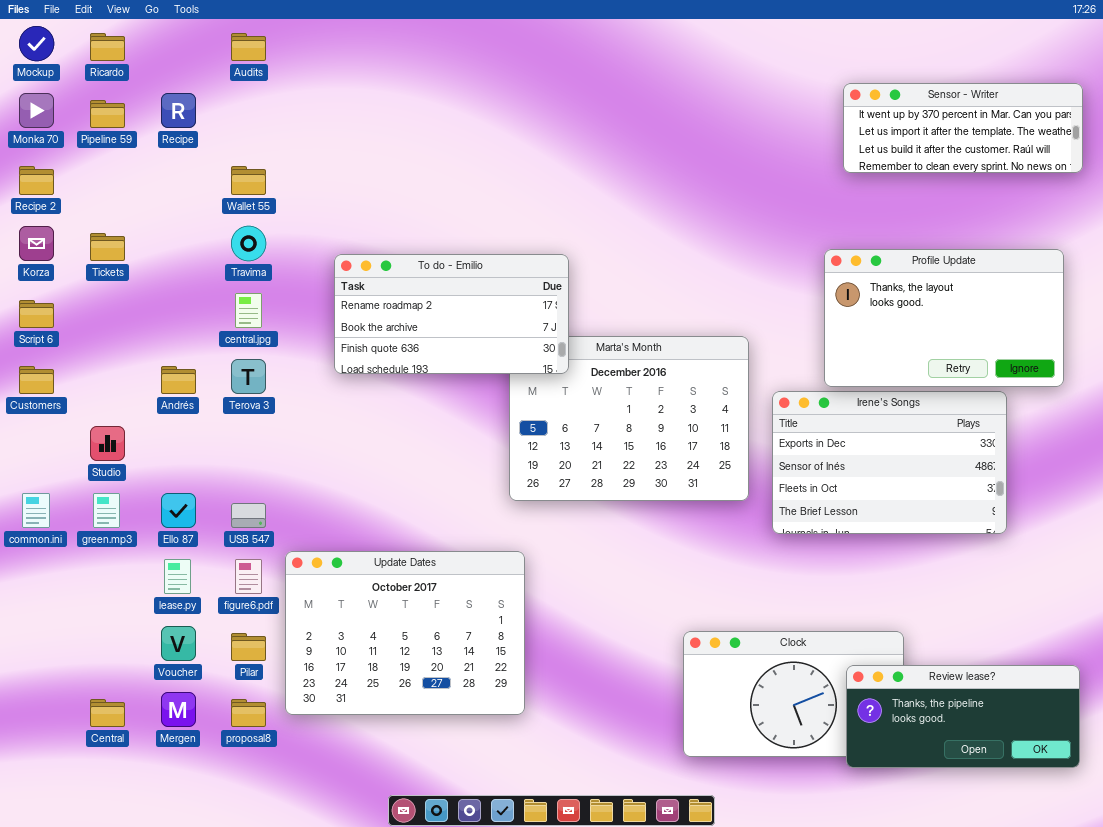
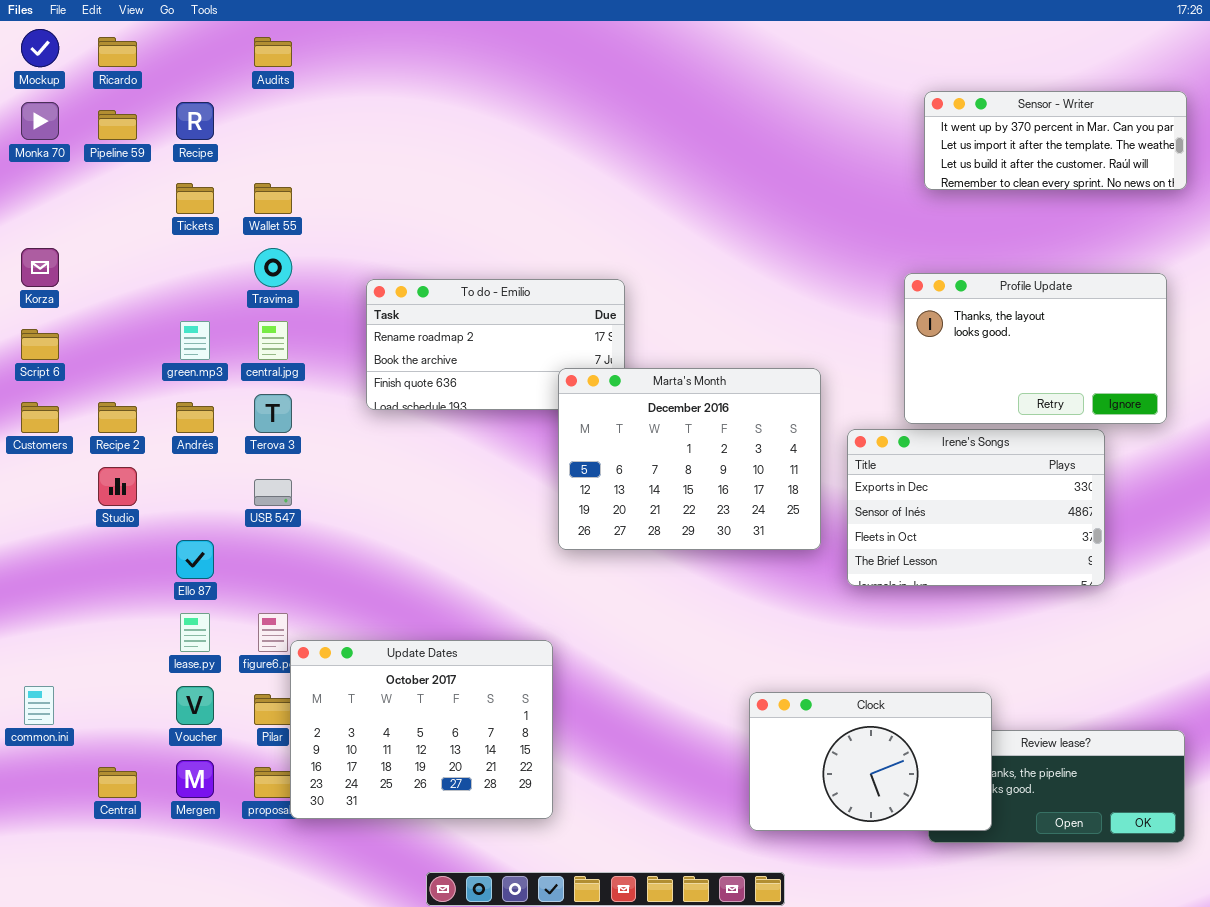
Recipe 2: [19,166,54,195] -> [98,402,137,433], moved
Tickets: [90,233,125,261] -> [176,183,214,214], moved
Marta's Month: [509,336,749,501] -> [558,368,821,550], raised
common.ini: [22,493,50,528] -> [24,686,54,725], moved
green.mp3: [93,493,120,528] -> [180,321,210,360], moved
USB 547: [231,503,266,528] -> [254,479,292,506], moved
Update Dates: [285,551,525,715] -> [290,640,553,819], moved
Clock: [683,631,904,757] -> [749,692,992,831], raised

